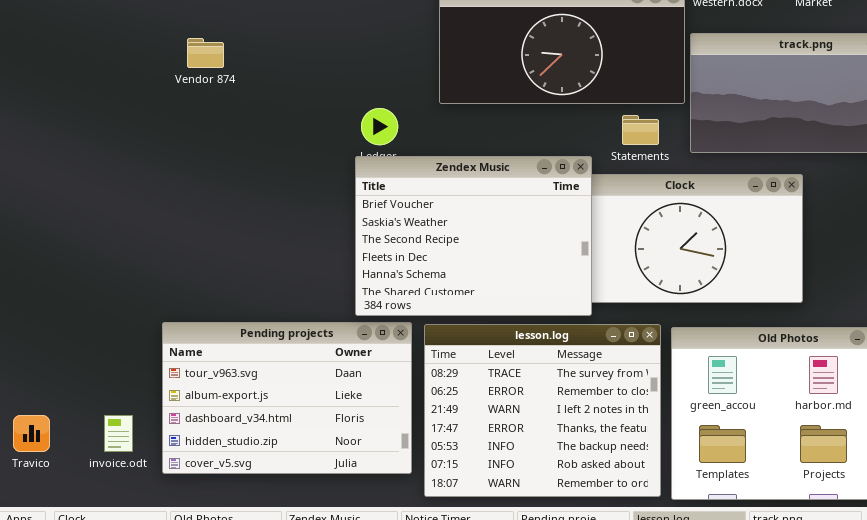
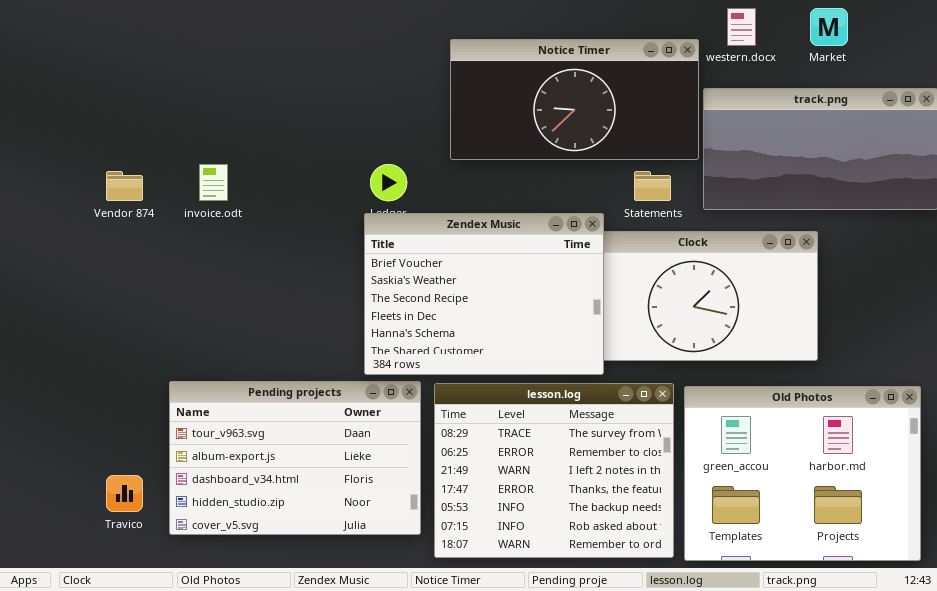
Vendor 874: [187,38,224,68] -> [106,171,143,201], moved
Travico: [13,415,50,452] -> [106,475,143,512], moved
invoice.odt: [104,415,133,452] -> [199,164,228,201], moved

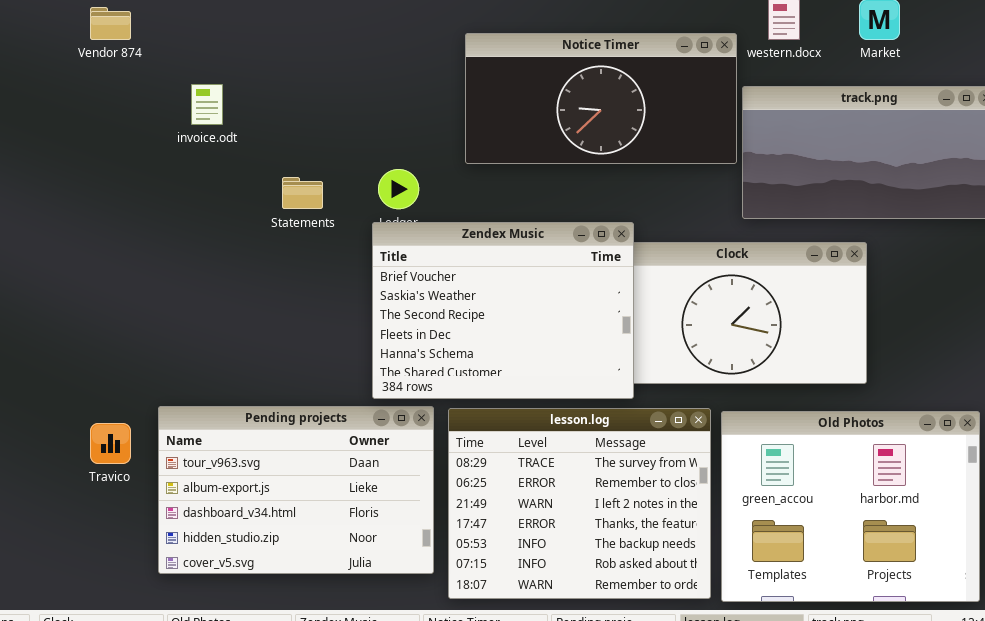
invoice.odt: [199,164,228,201] -> [191,84,223,125], moved
Vendor 874: [106,171,143,201] -> [90,7,131,40], moved
Statements: [634,171,671,201] -> [282,177,323,209], moved
Travico: [106,475,143,512] -> [90,423,131,464], moved

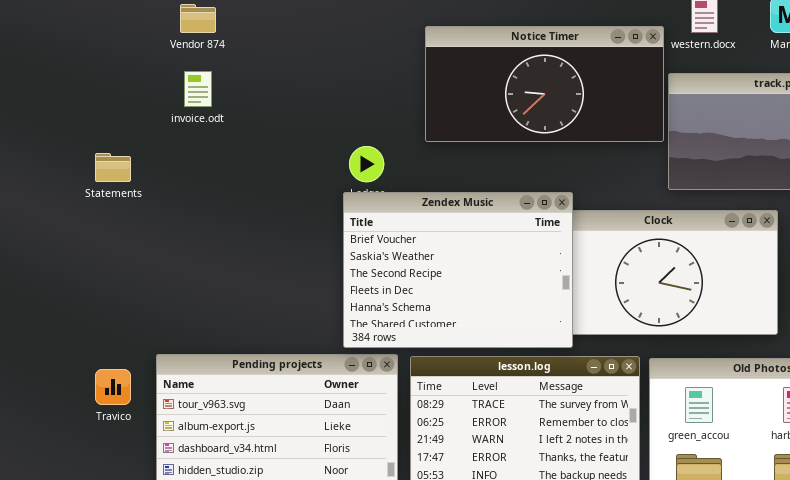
Vendor 874: [90,7,131,40] -> [180,4,216,33], moved
Statements: [282,177,323,209] -> [95,153,131,182], moved

